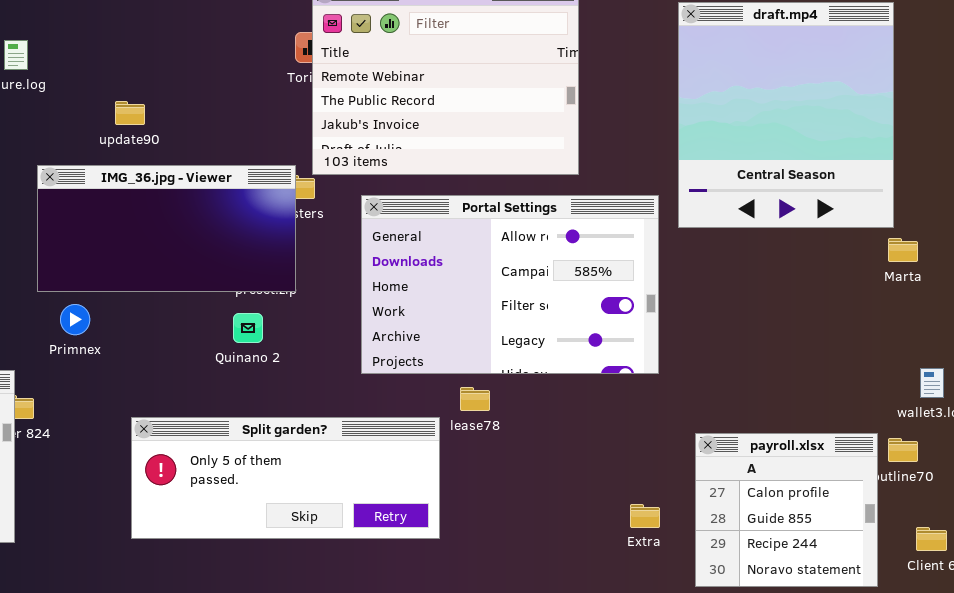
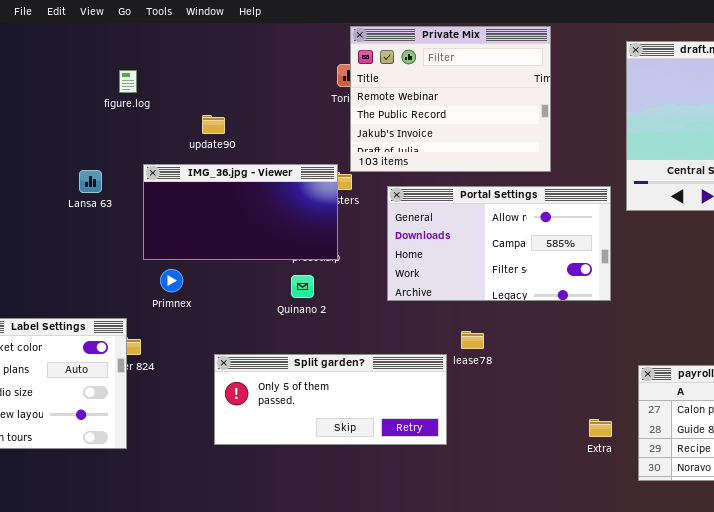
Portal Settings: [361,195,659,374] -> [387,186,611,301], resized

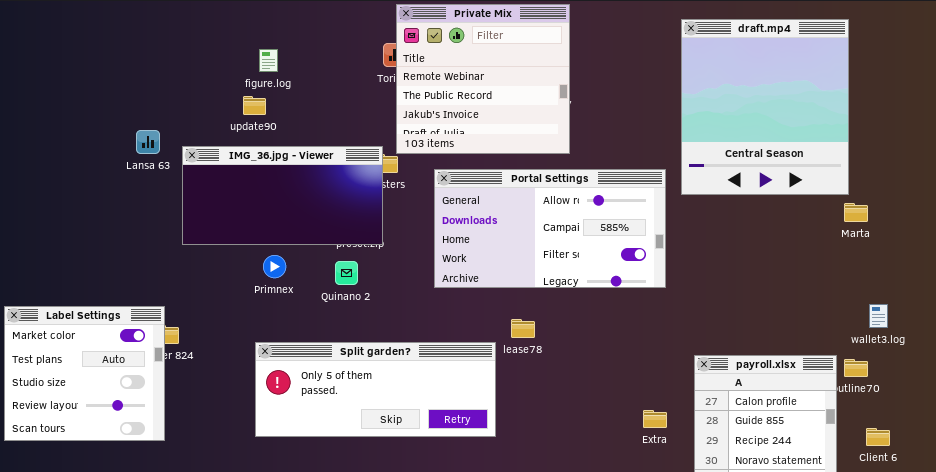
Private Mix: [350,26,551,172] -> [396,4,570,154], resized
figure.log: [119,70,137,93] -> [259,49,278,72], moved
Lansa 63: [79,170,102,193] -> [136,130,160,154], moved
Primnex: [160,269,183,292] -> [263,255,286,278], moved

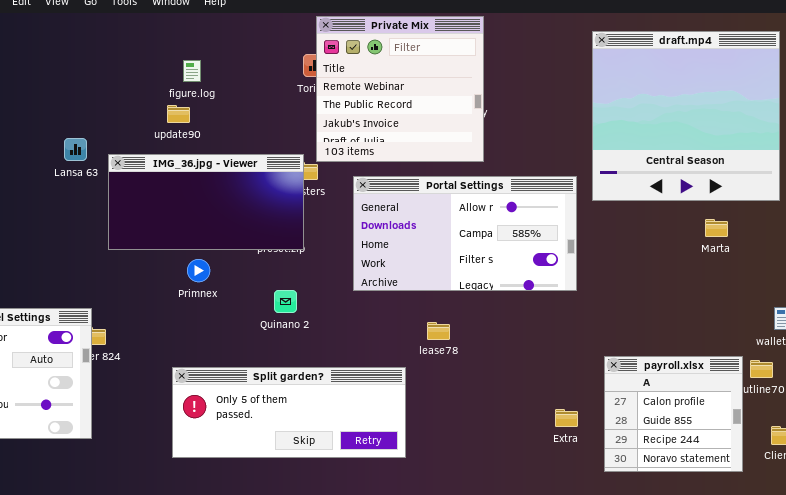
draft.mp4: [681,19,849,195] -> [592,31,780,201], resized
Marta: [844,203,868,222] -> [705,219,728,237], moved
Quinano 2: [335,261,358,285] -> [274,290,297,313], moved
Split garden?: [255,342,496,437] -> [172,367,406,458], moved

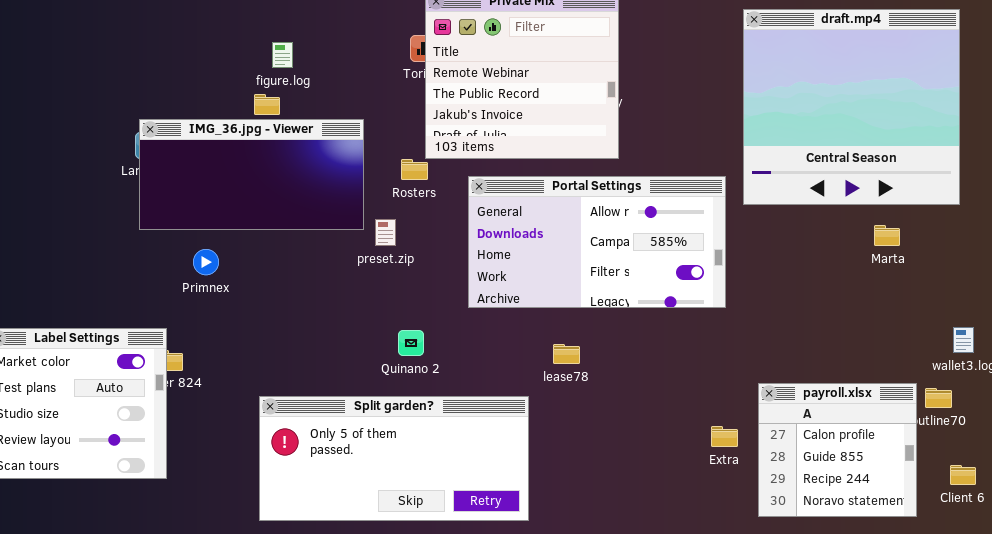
IMG_36.jpg - Viewer: [108,154,304,250] -> [139,119,364,230], moved
Primnex: [187,259,210,282] -> [193,249,219,275], moved
Quinano 2: [274,290,297,313] -> [398,330,424,356], moved
Split garden?: [172,367,406,458] -> [259,396,529,521], resized
Extra: [555,409,578,427] -> [711,426,738,447], moved

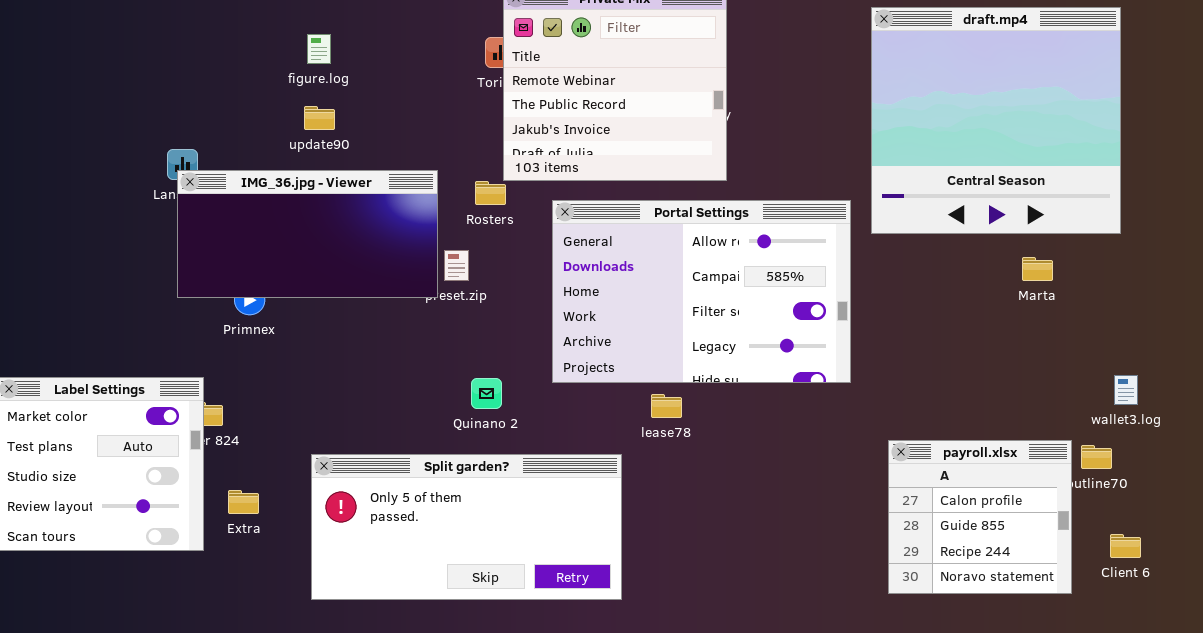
figure.log: [272,42,293,68] -> [307,34,331,64], moved
IMG_36.jpg - Viewer: [139,119,364,230] -> [177,170,438,298], moved
Portal Settings: [468,176,726,308] -> [552,200,851,383], resized
Extra: [711,426,738,447] -> [228,490,259,514], moved

